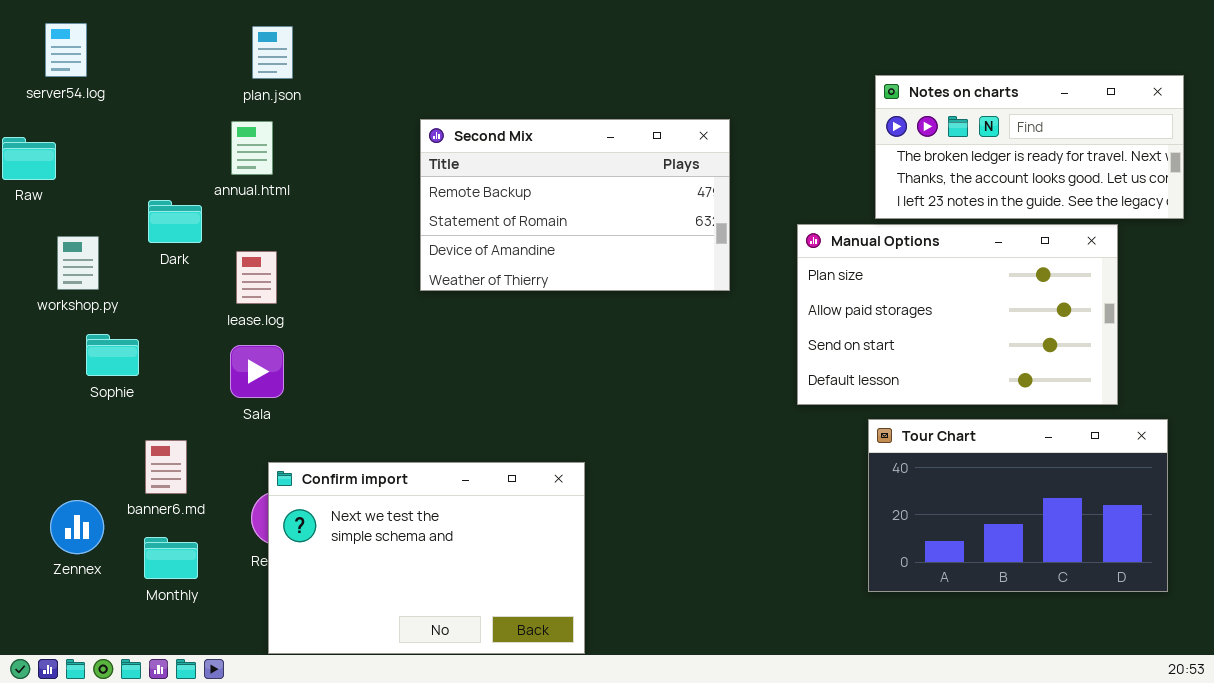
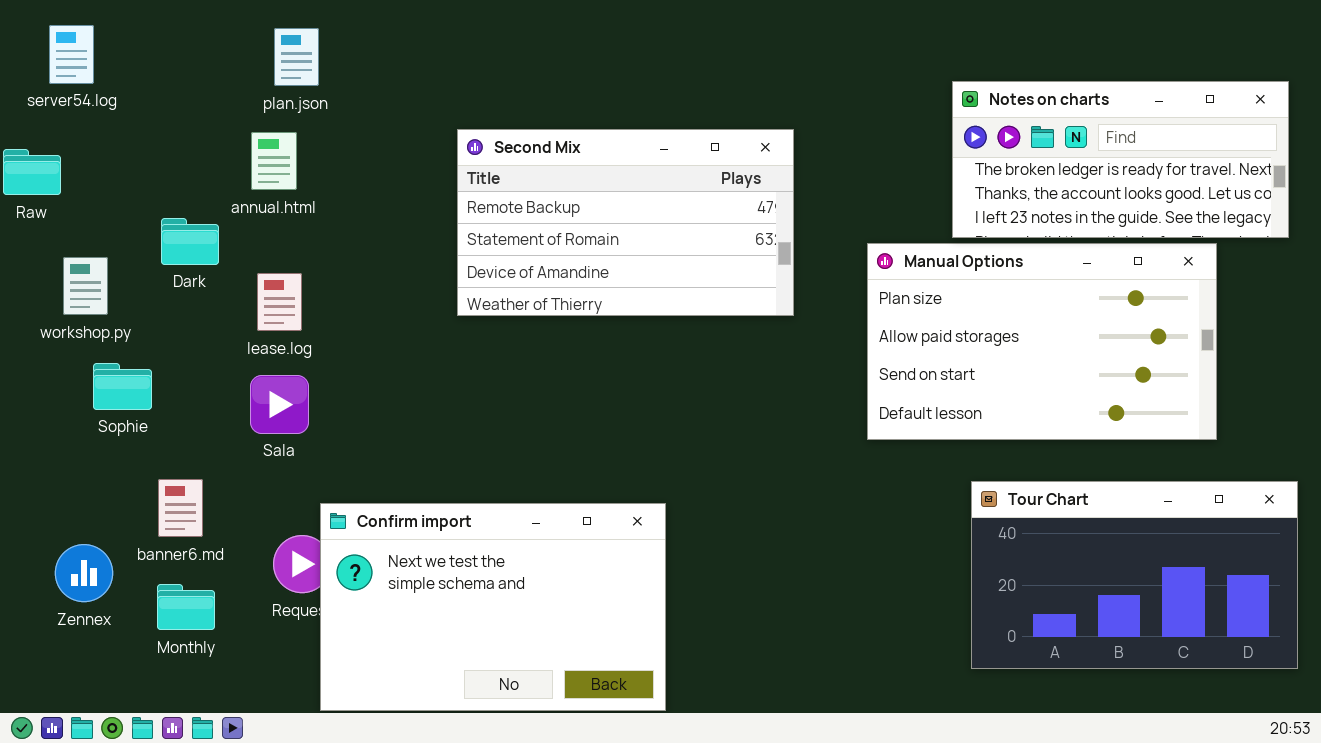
Tour Chart: [868,419,1168,592] -> [971,481,1298,669], moved
Confirm import: [268,462,585,654] -> [320,503,666,711], moved

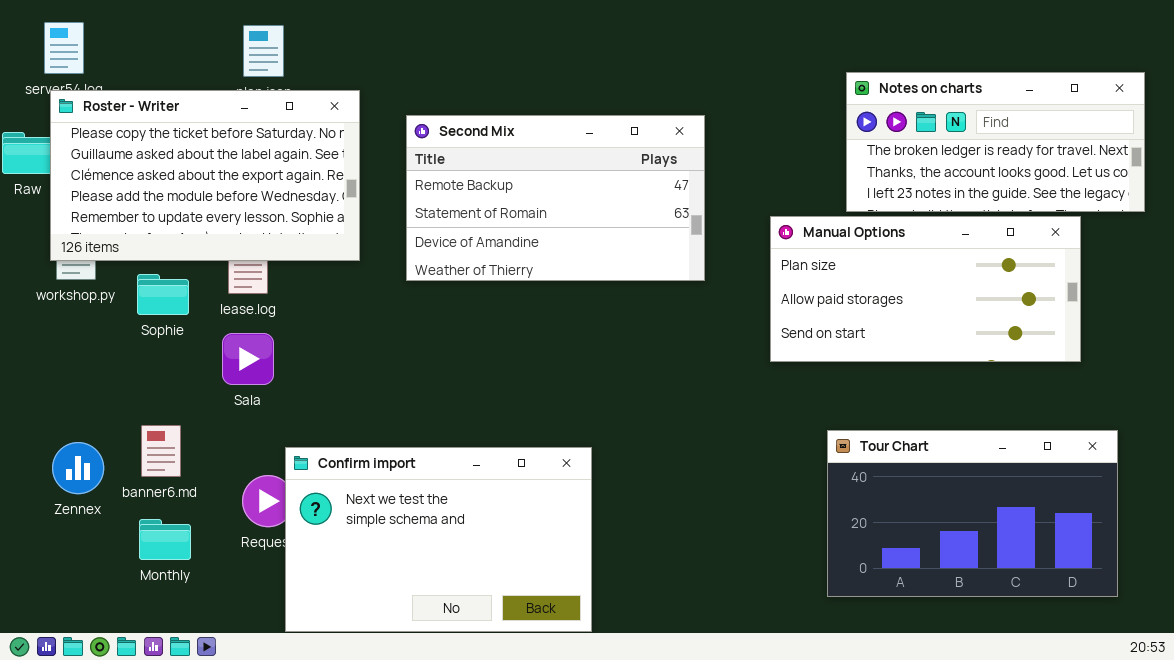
Roster - Writer: none -> [50,90,360,261], opened
Manual Options: [867,243,1217,440] -> [770,216,1081,362], resized
Sophie: [93,363,152,410] -> [137,274,189,315], moved
Tour Chart: [971,481,1298,669] -> [827,430,1118,597], moved
Zennex: [55,544,113,602] -> [52,442,104,494], moved

